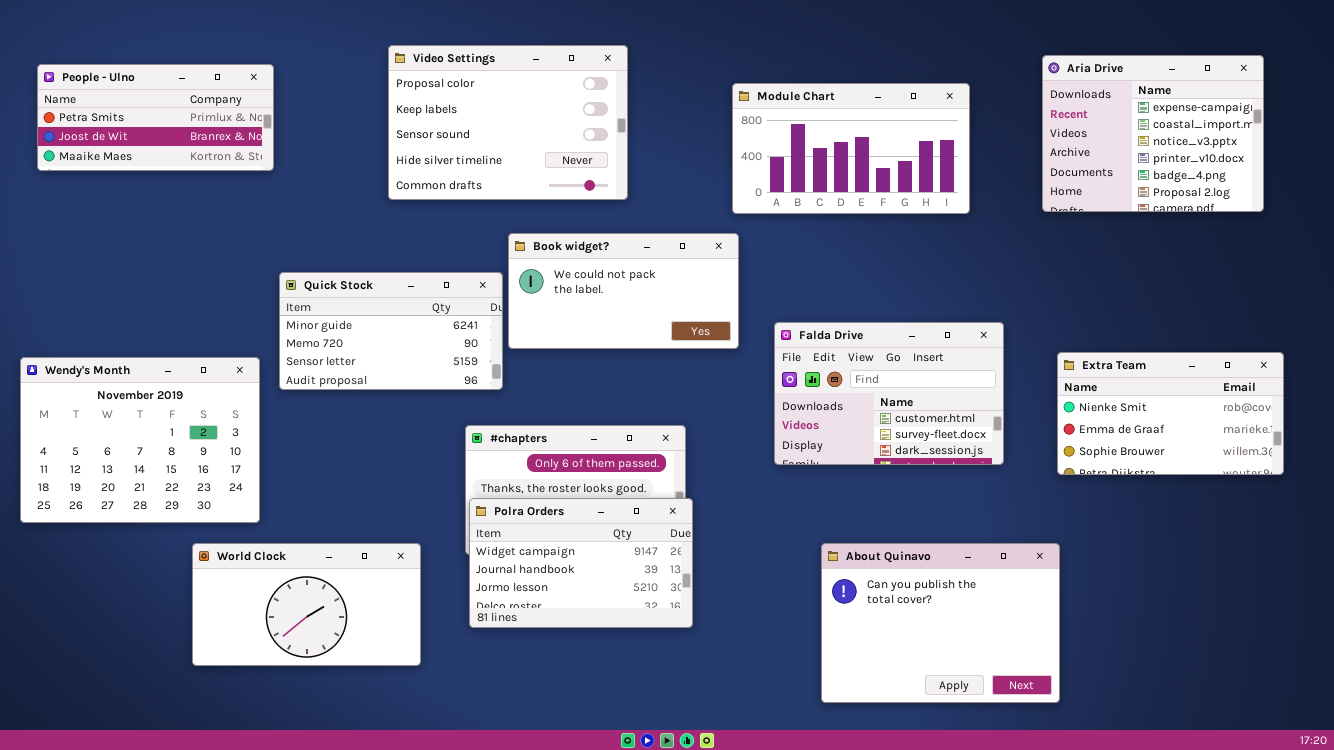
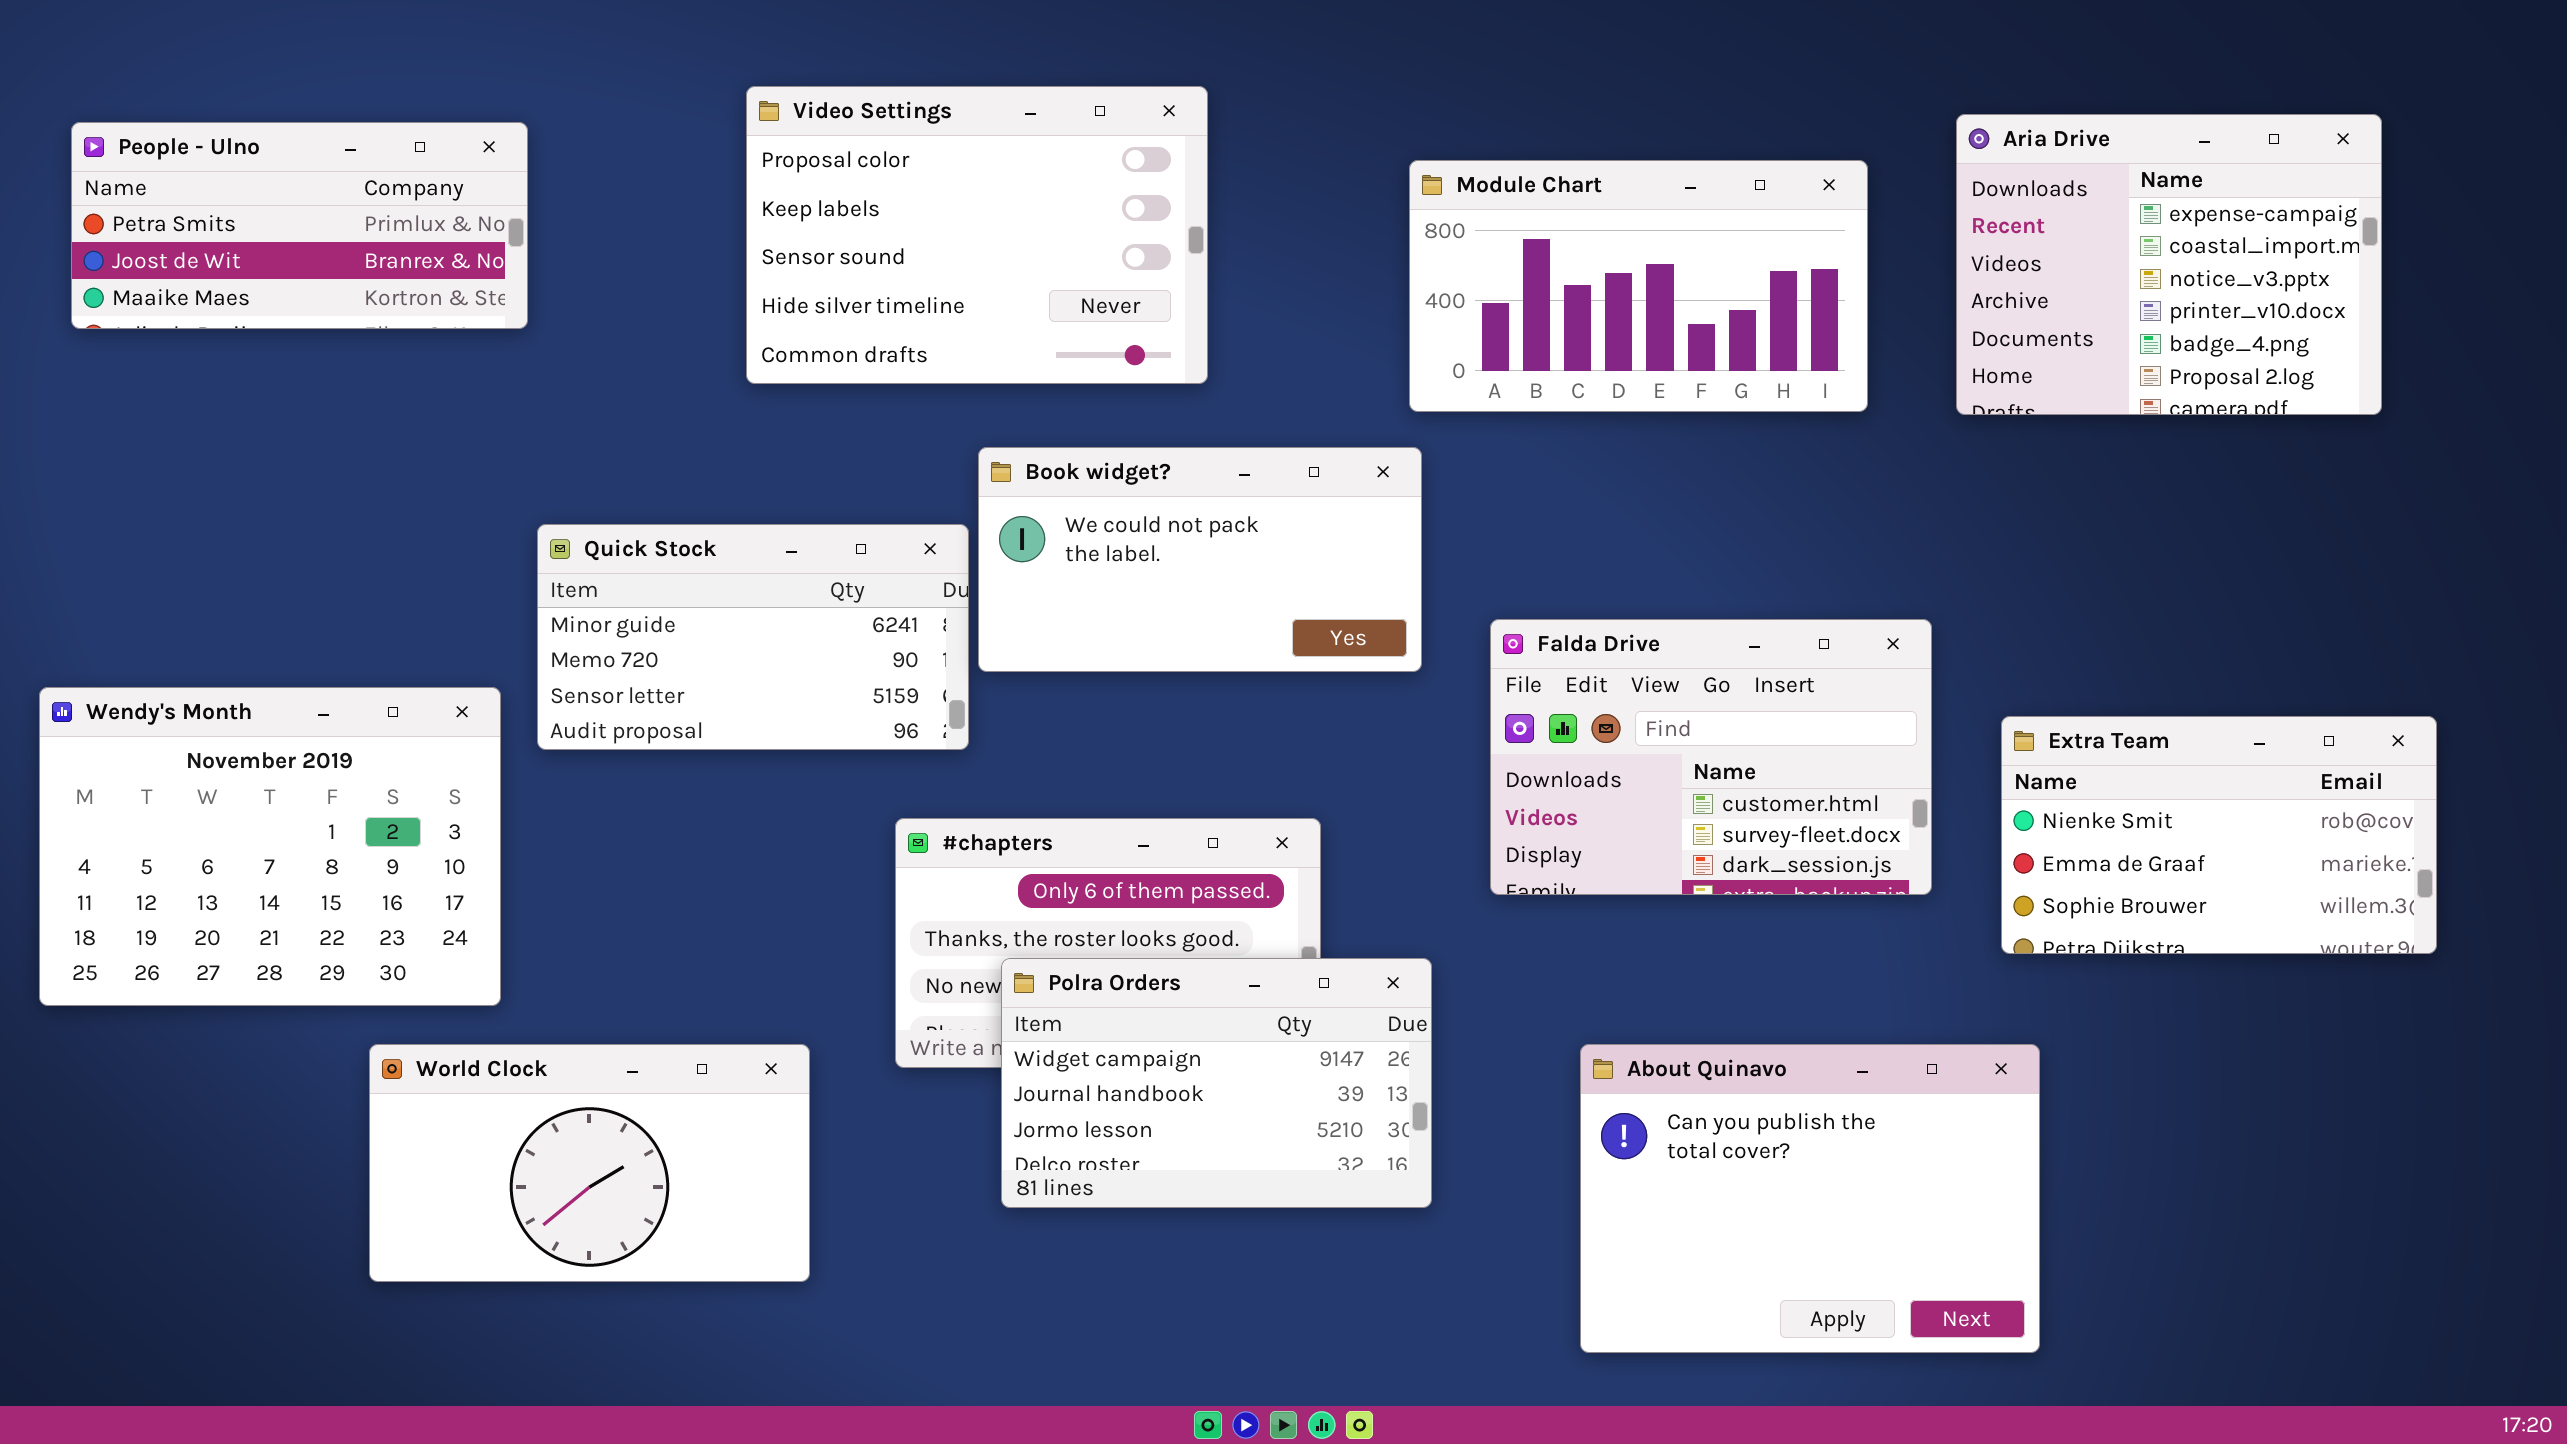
Aria Drive: [1042,55,1264,212] -> [1956,114,2382,415], moved
Extra Team: [1057,352,1284,475] -> [2001,716,2437,954], moved
Polra Orders: [469,498,693,628] -> [1001,958,1432,1208], moved

